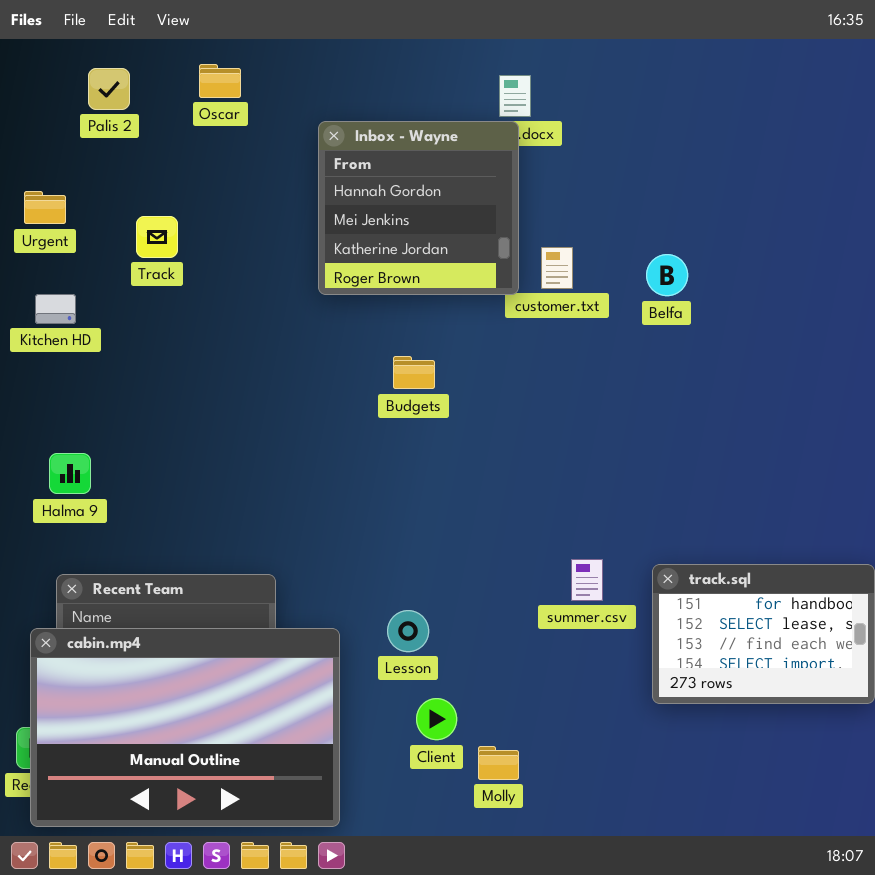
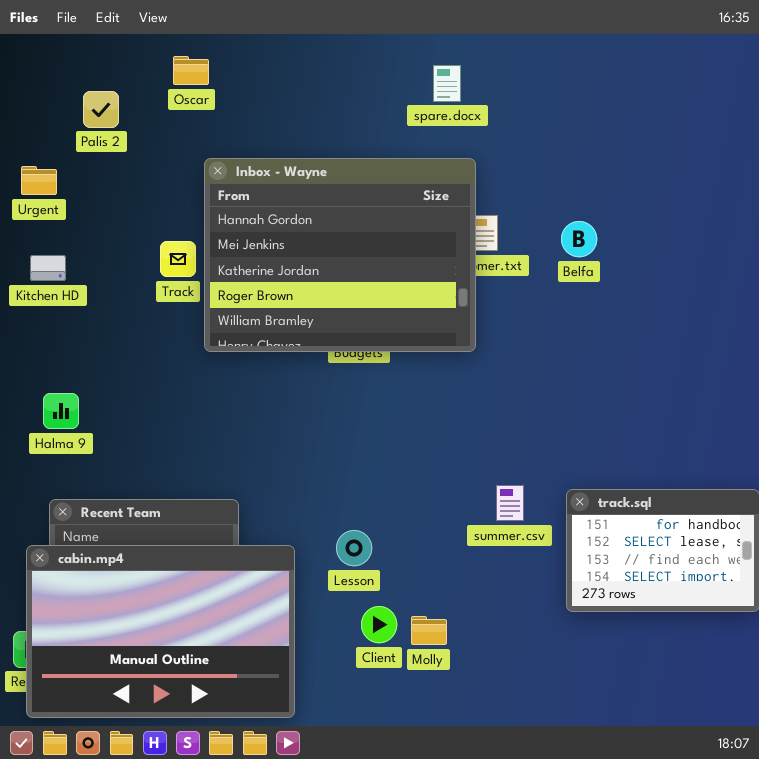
Palis 2: [88,68,130,110] -> [83,91,119,128], moved
Inbox - Wayne: [318,121,519,295] -> [204,158,476,352], moved, resized
Track: [136,216,178,258] -> [160,241,196,277], moved
Molly: [478,746,519,780] -> [411,616,447,645], moved

